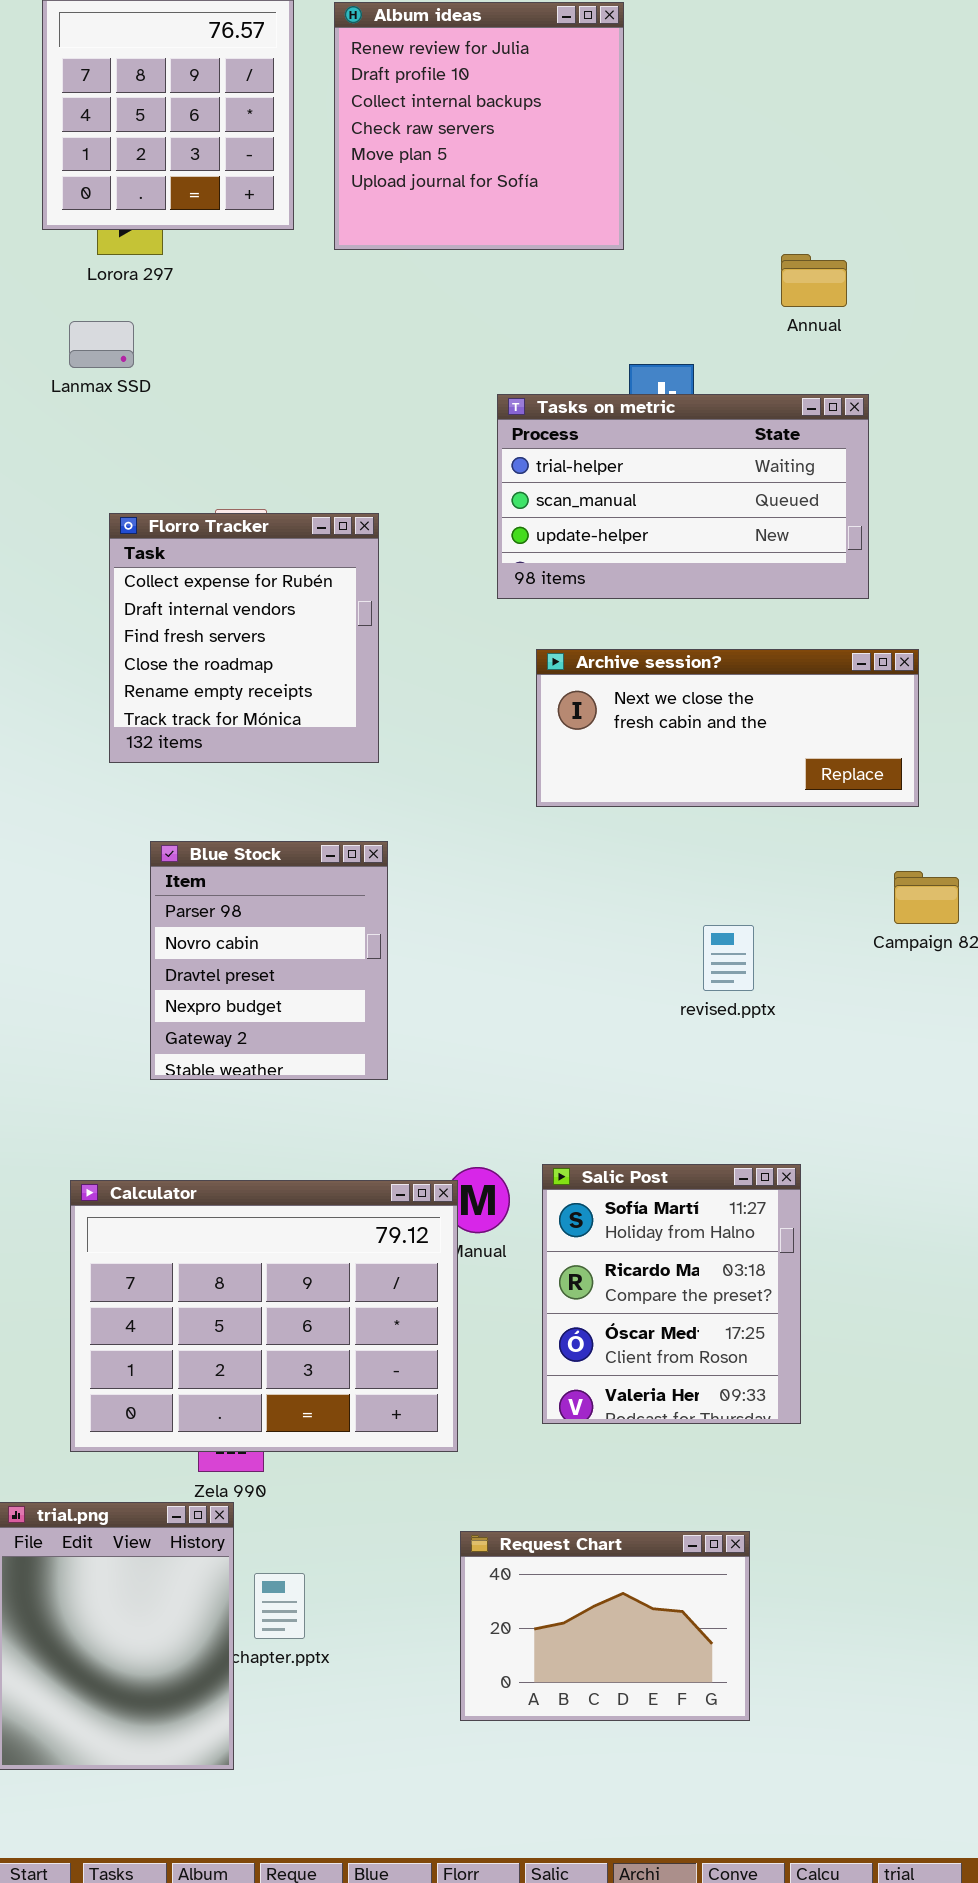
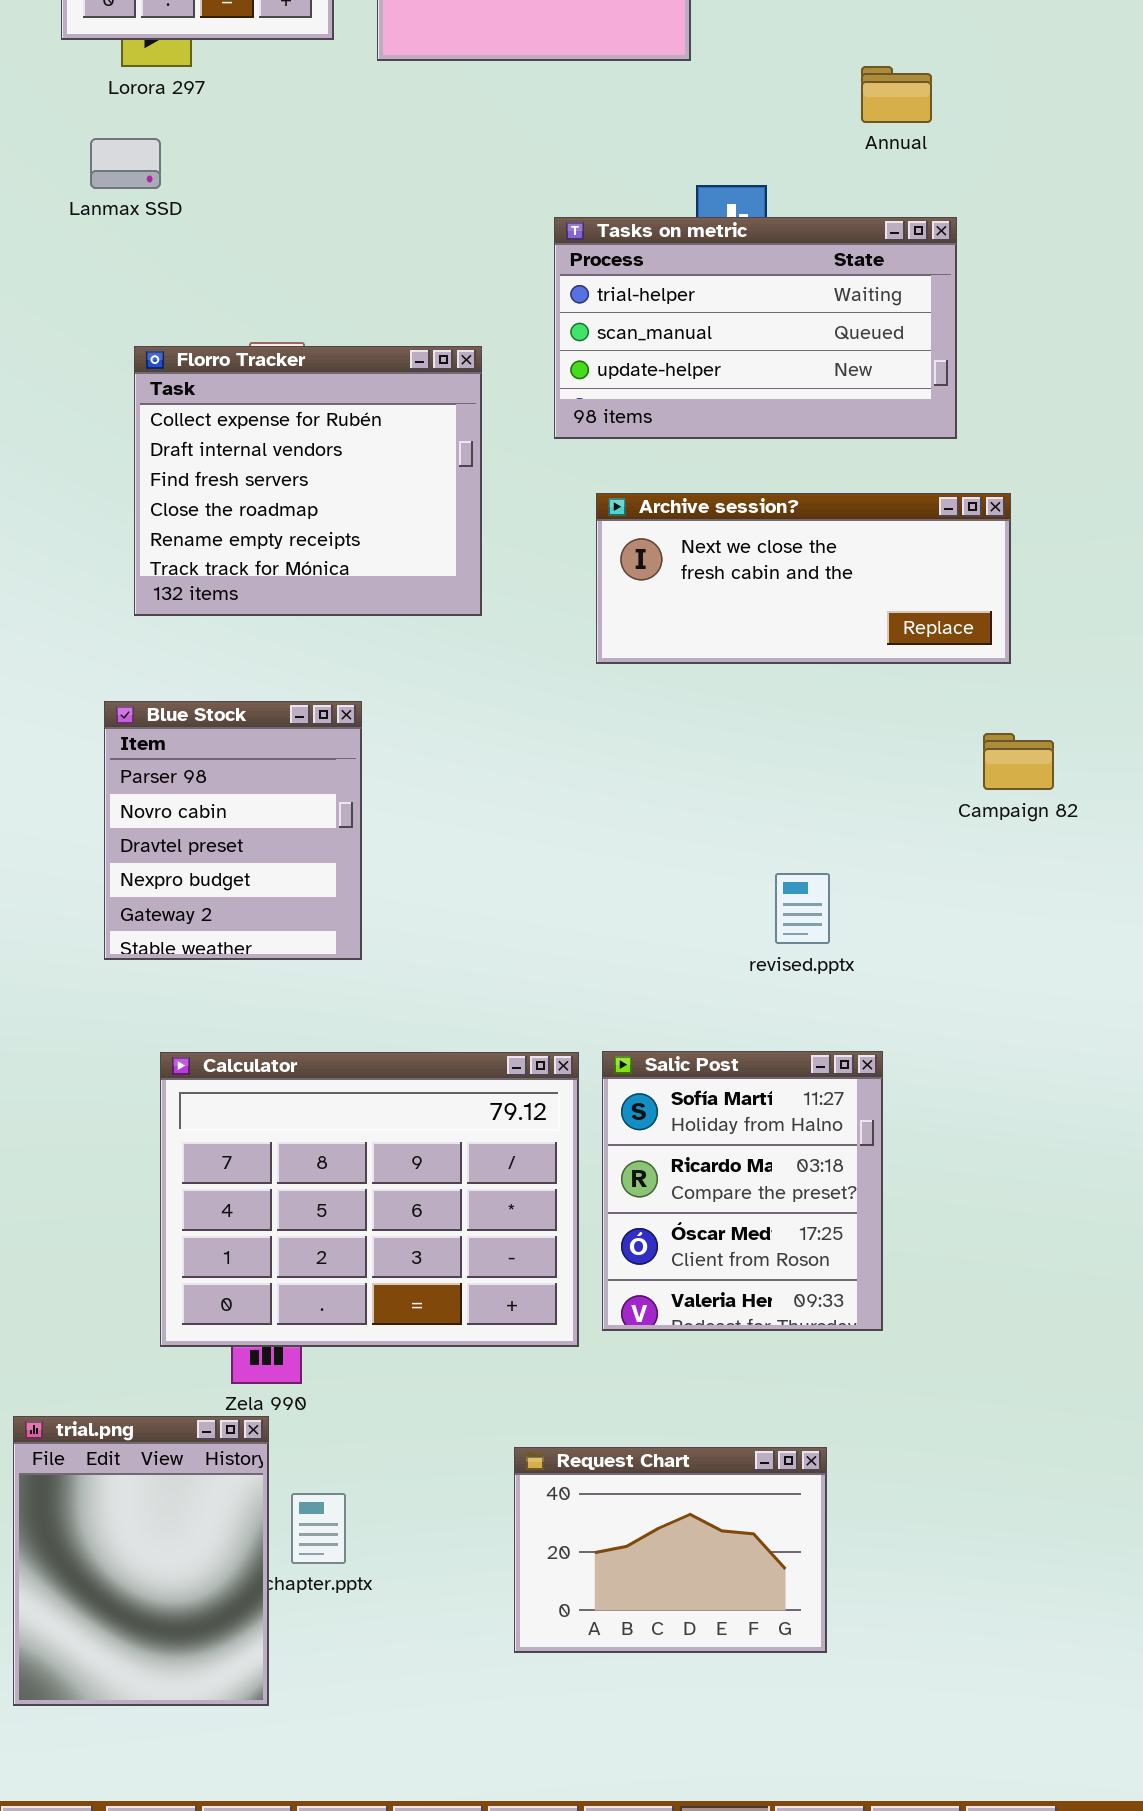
Florro Tracker: [109,513,379,763] -> [134,346,482,616], resized
Blue Stock: [150,841,388,1080] -> [104,701,362,960], moved
revised.pptx: [703,925,754,991] -> [775,873,830,944], moved
Calculator: [70,1180,458,1452] -> [160,1052,579,1347], moved

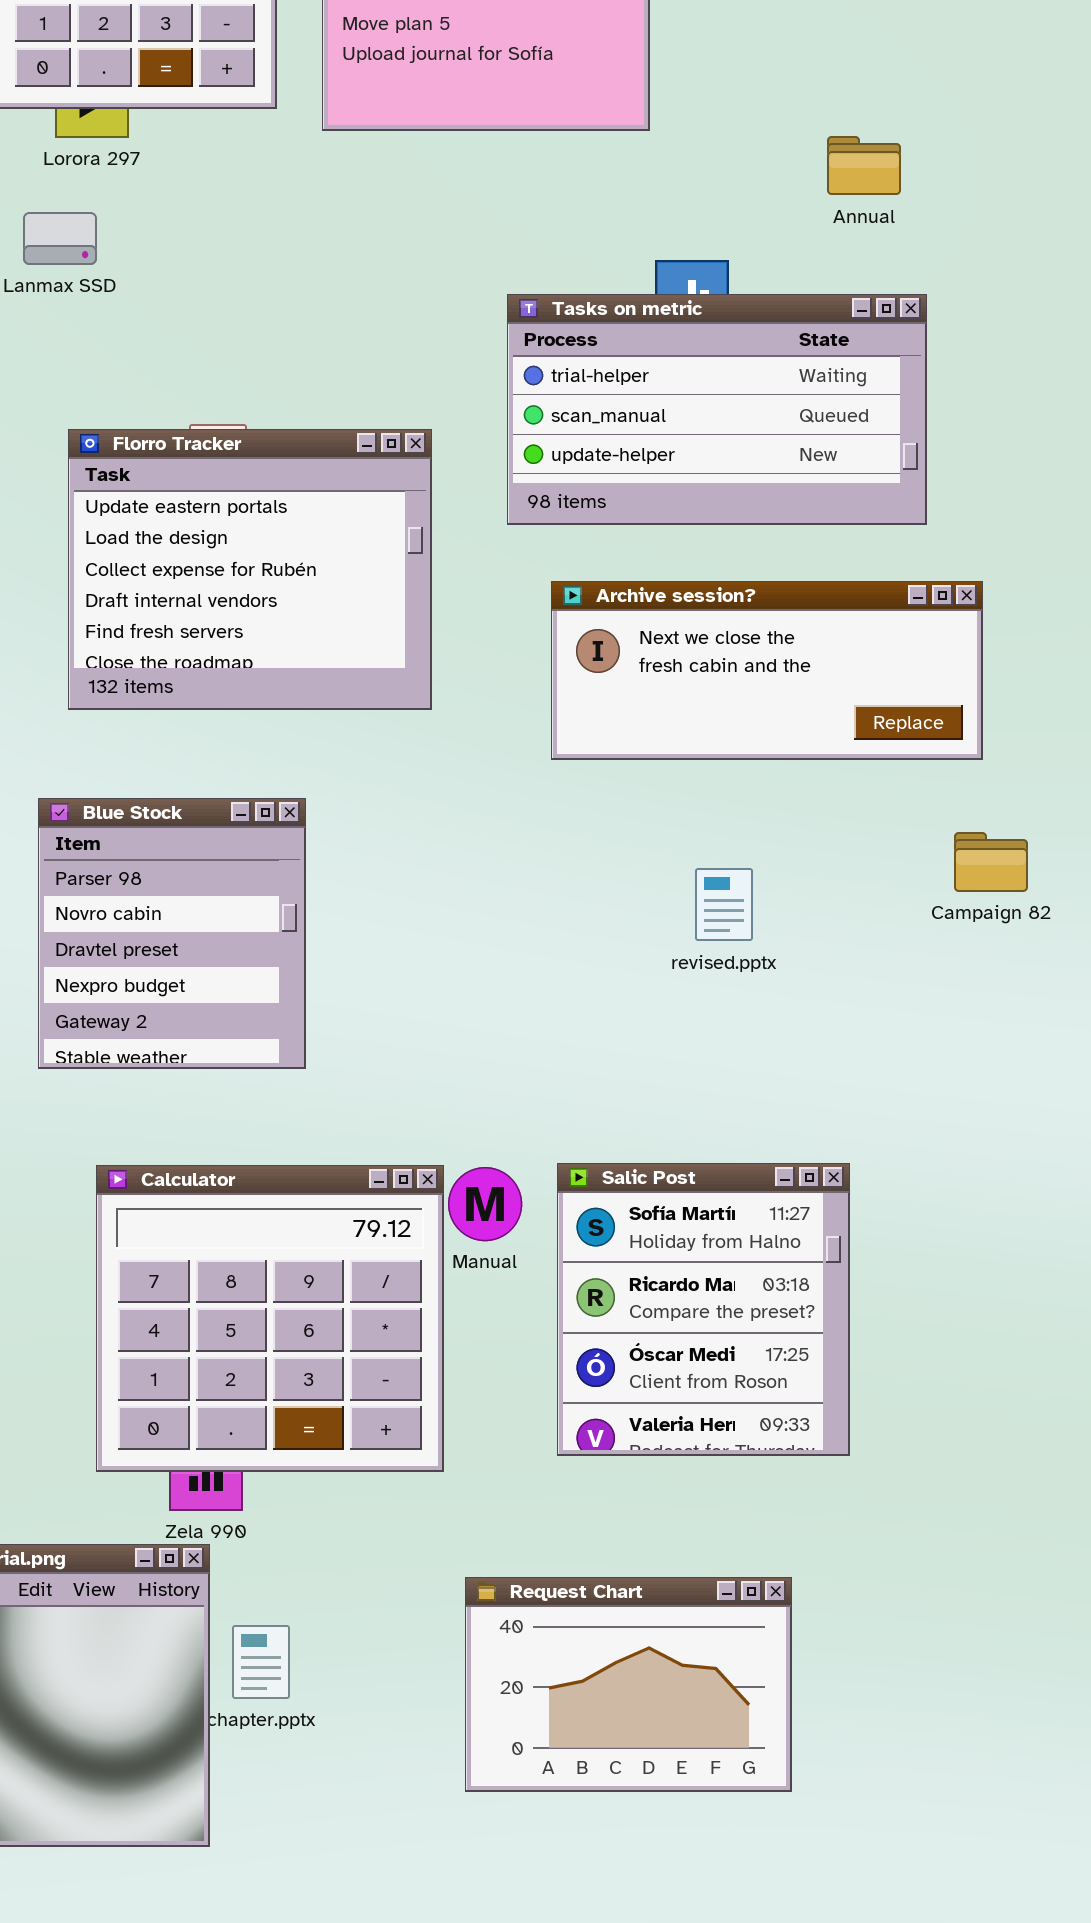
Florro Tracker: [134,346,482,616] -> [68,429,432,710], scrolled up 2 rows
revised.pptx: [775,873,830,944] -> [695,868,753,941], moved
Calculator: [160,1052,579,1347] -> [96,1165,444,1472], resized

